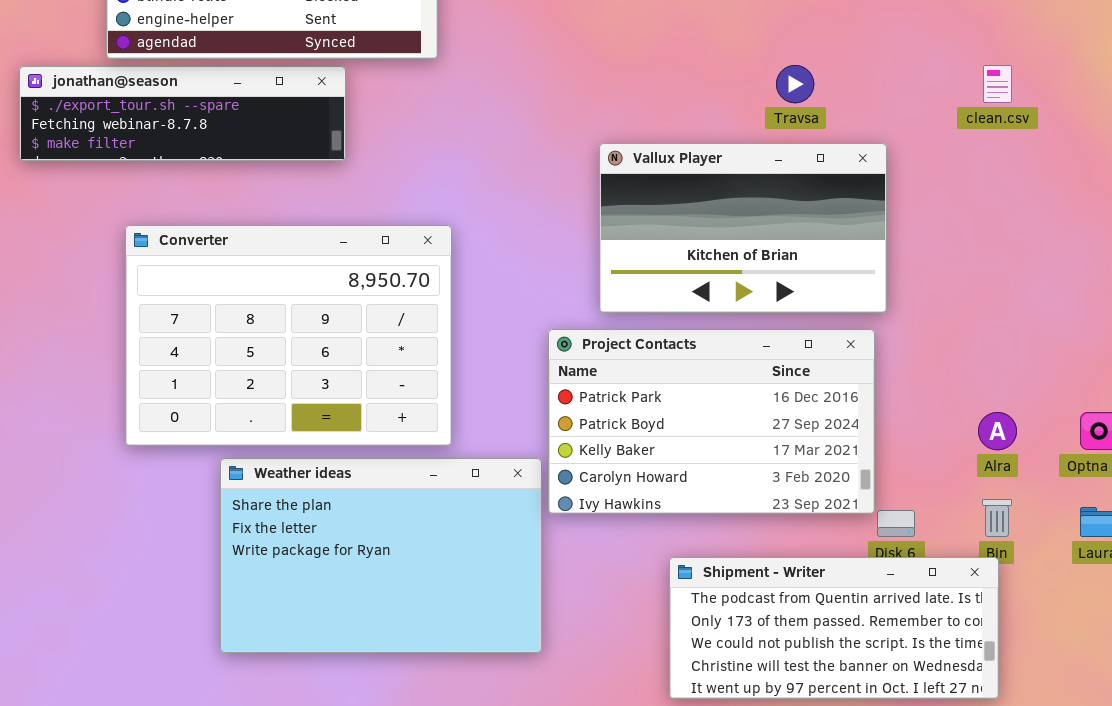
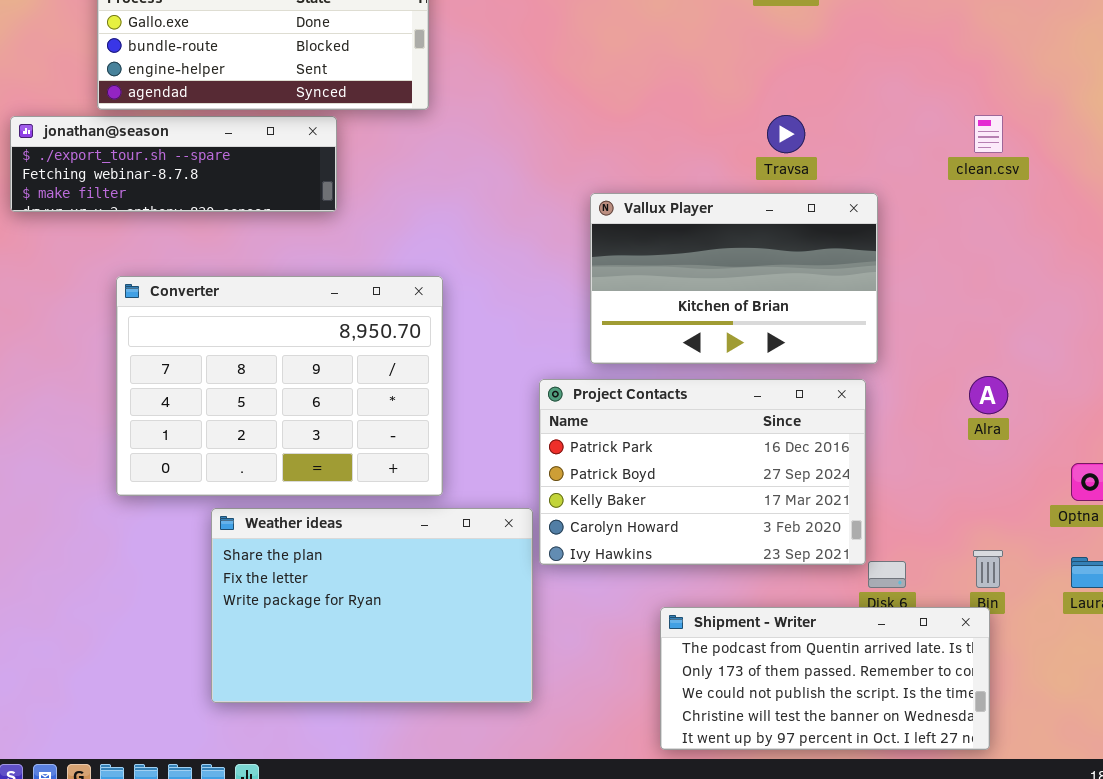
Alra: [978,412,1017,450] -> [969,376,1008,414], moved

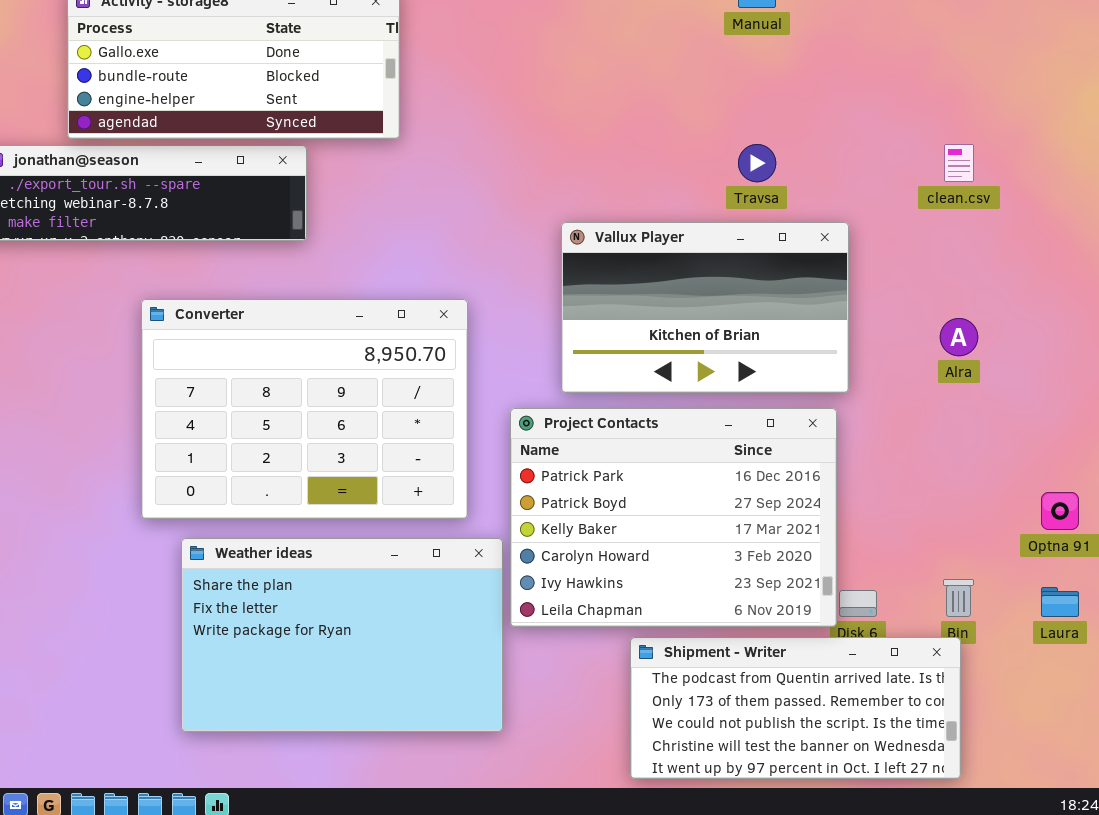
Converter: [116,276,443,496] -> [141,299,468,519], moved
Alra: [969,376,1008,414] -> [940,318,978,356], moved
Project Contacts: [539,379,866,565] -> [510,408,837,627], resized

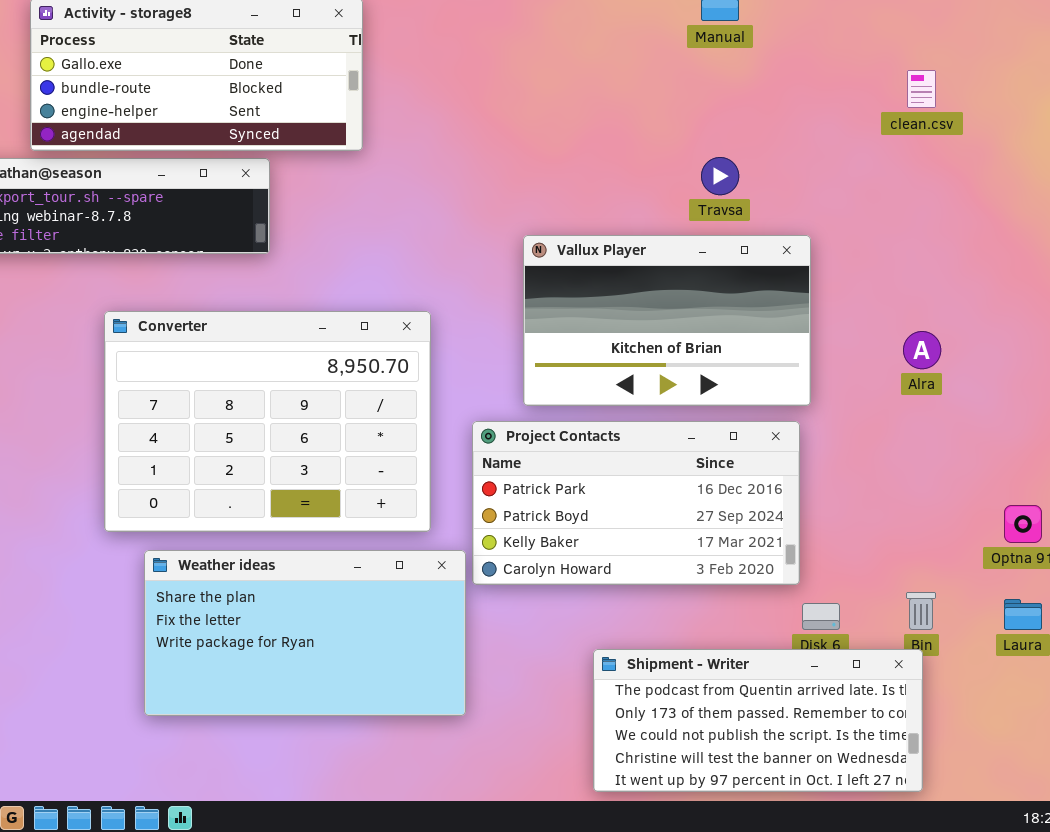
clean.csv: [944,144,974,182] -> [907,70,936,108], moved
Project Contacts: [510,408,837,627] -> [472,421,800,585], resized
Weather ideas: [181,538,503,732] -> [144,550,466,716], resized

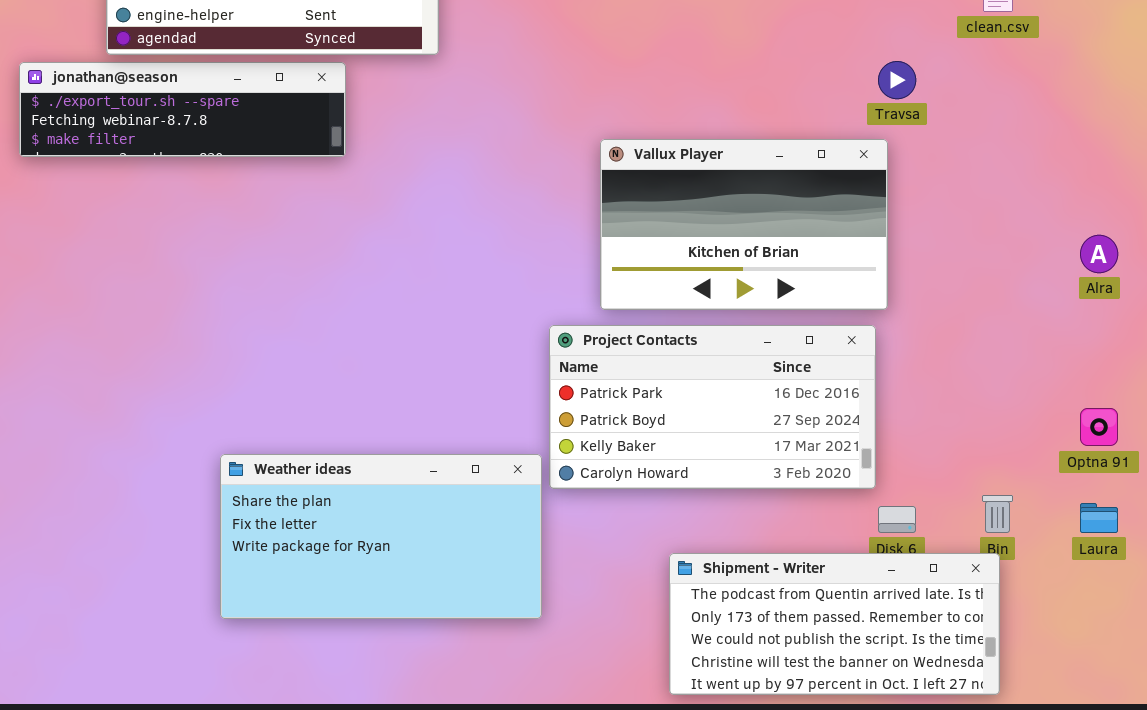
Travsa: [701,157,739,195] -> [878,61,916,99], moved
Converter: [104,311,431,532] -> none, closed
Alra: [903,331,941,369] -> [1080,235,1118,273], moved

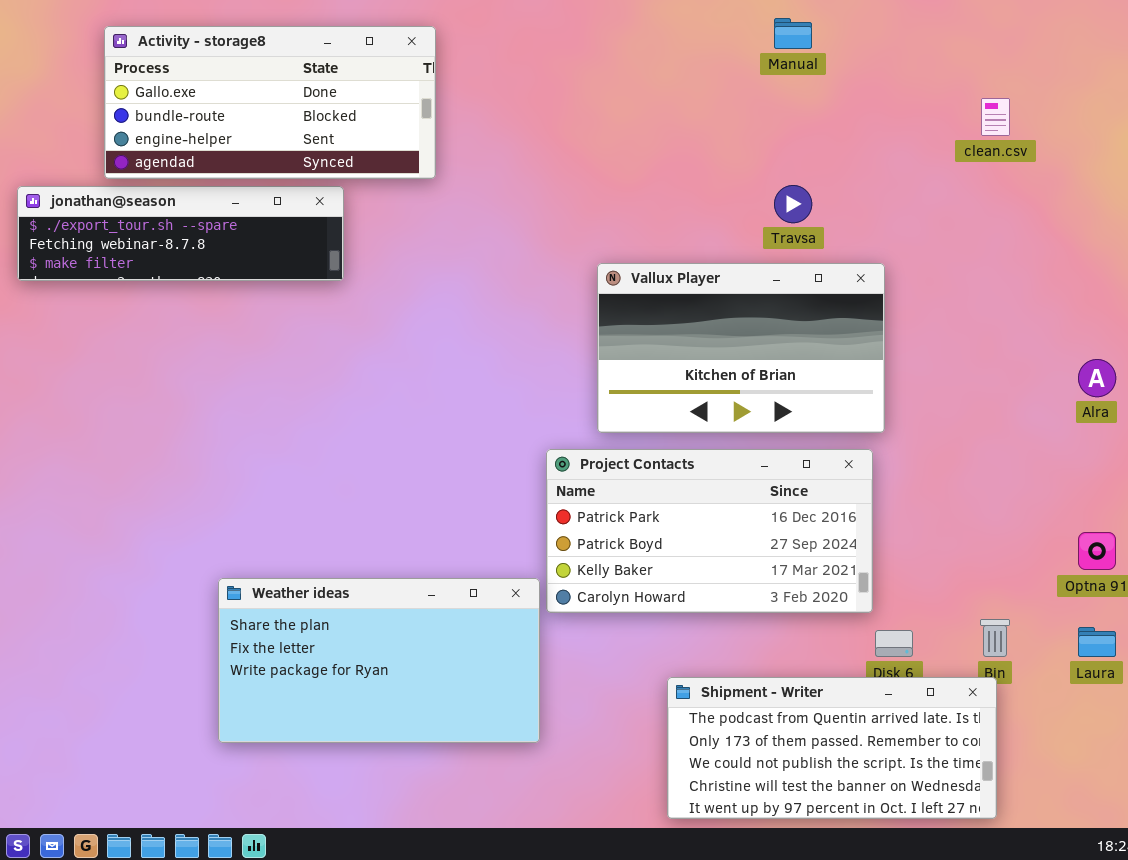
Travsa: [878,61,916,99] -> [774,185,812,223], moved

